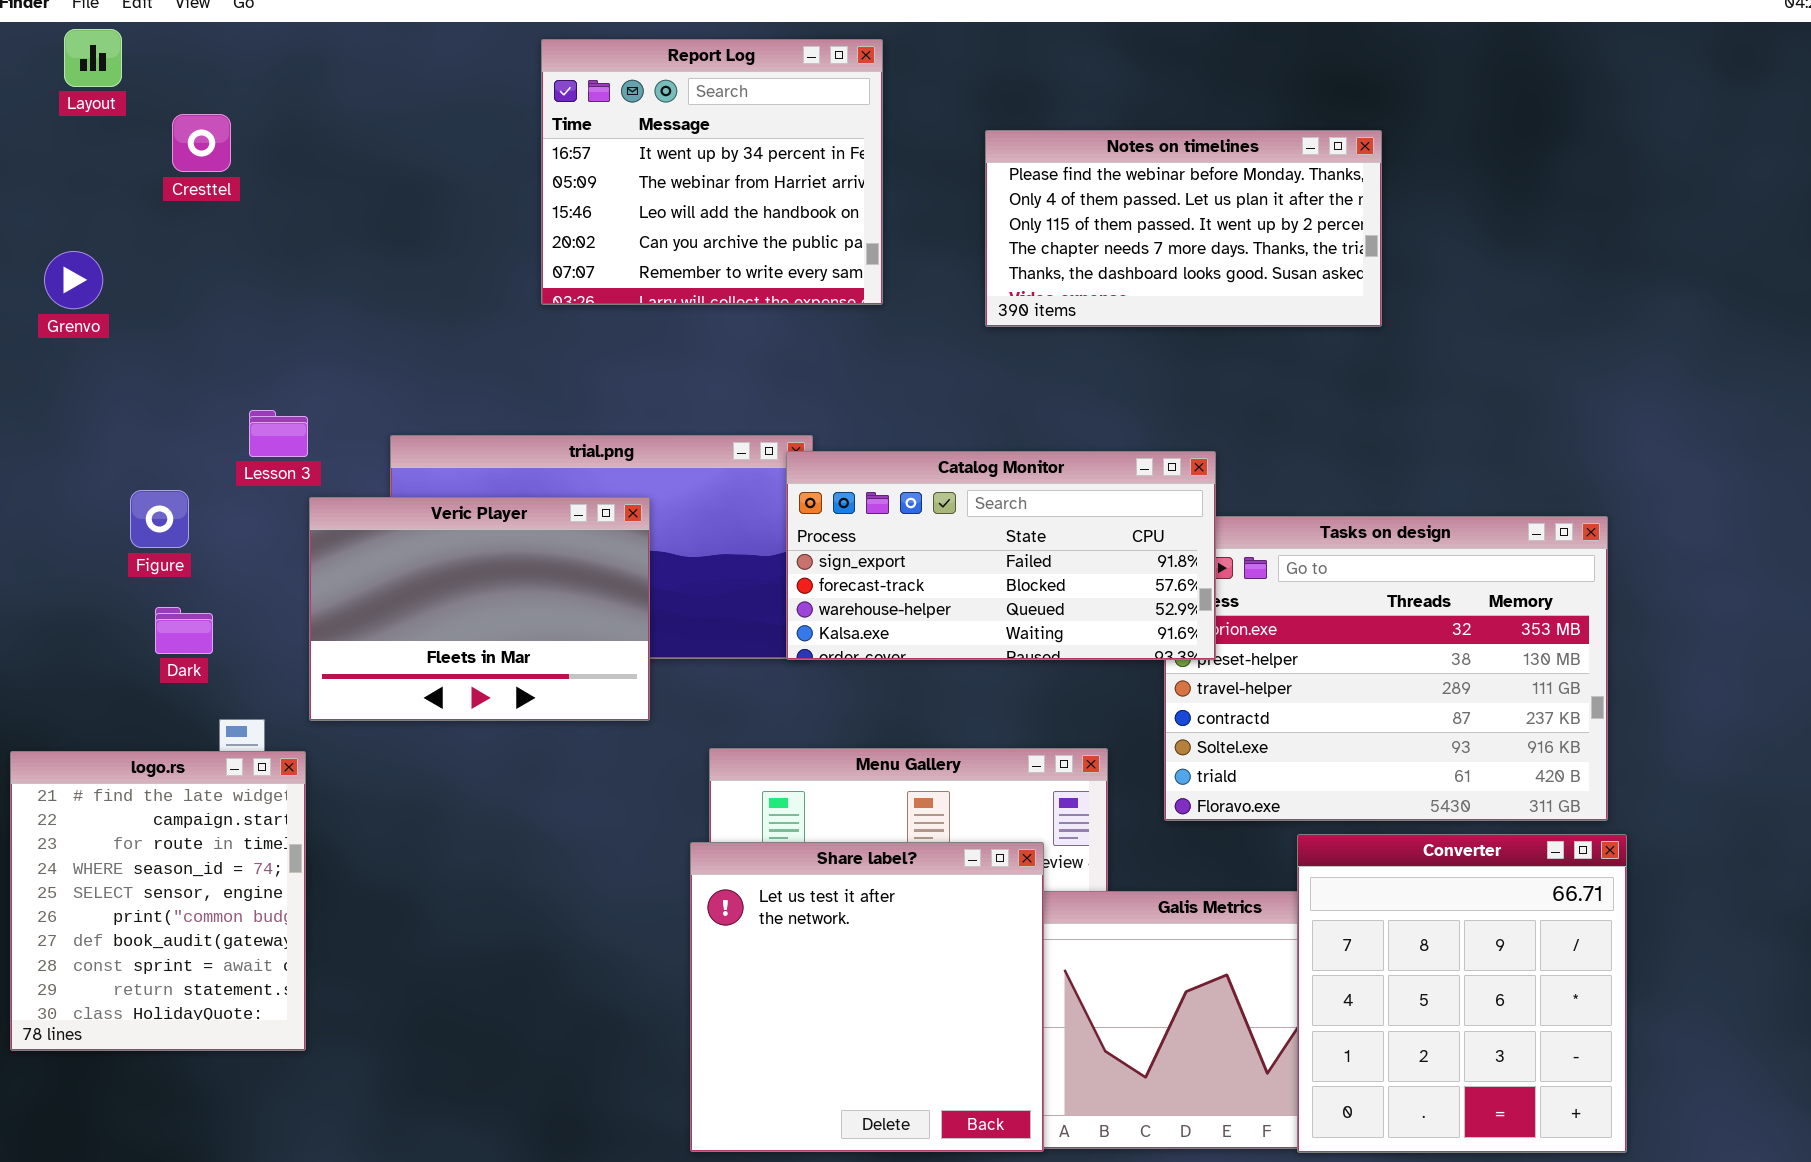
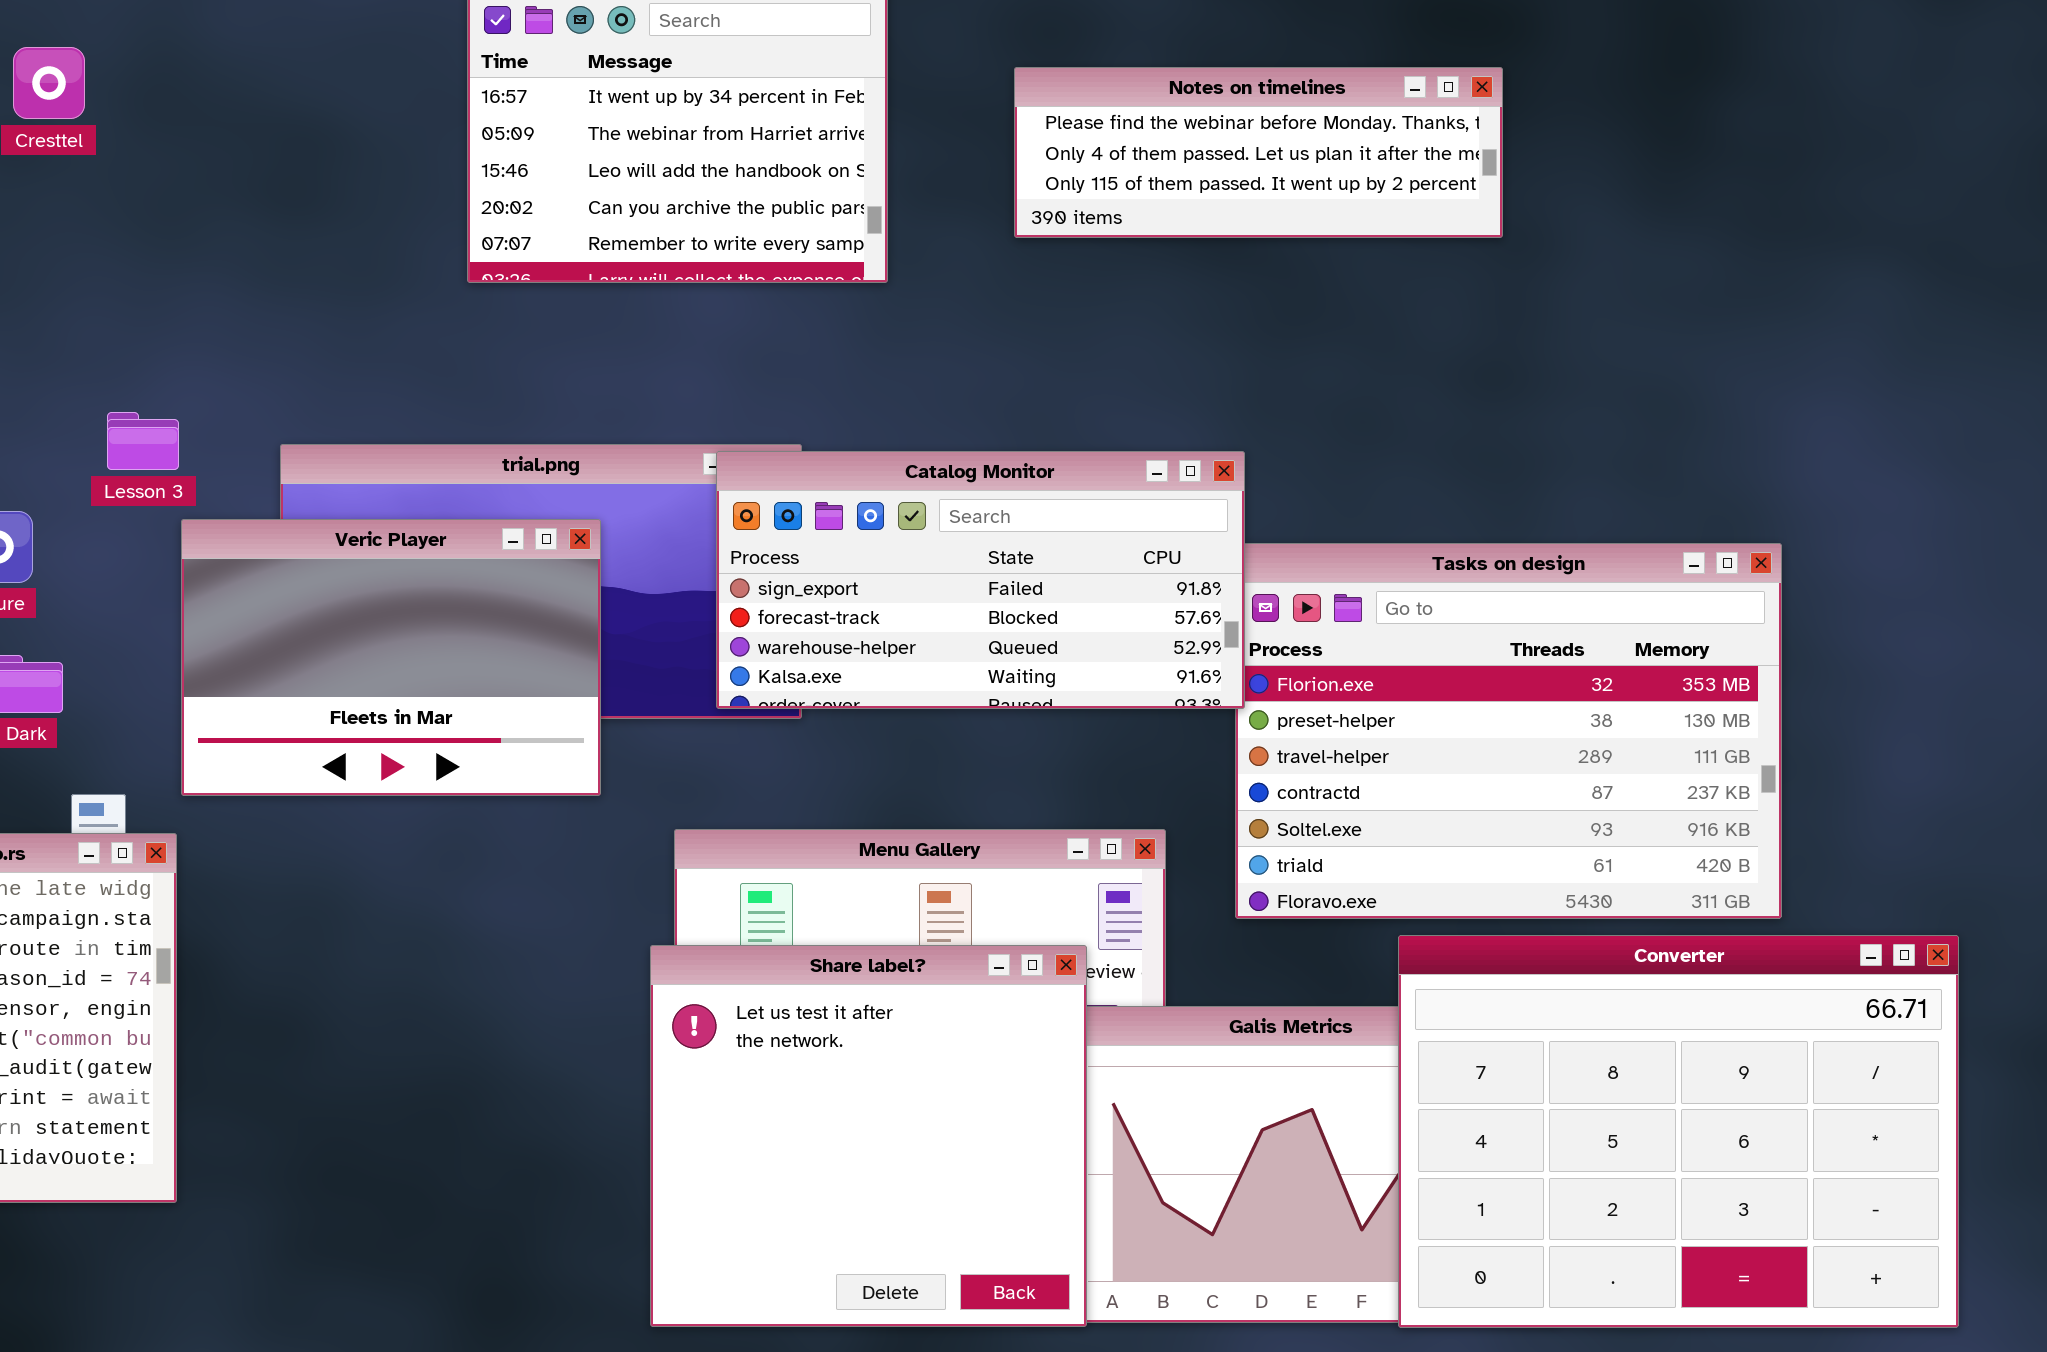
Notes on timelines: [985,130,1382,327] -> [1014,67,1503,238], resized
Catalog Monitor: [786,451,1216,660] -> [716,451,1245,709], moved
Converter: [1297,834,1627,1153] -> [1398,935,1959,1328], resized

